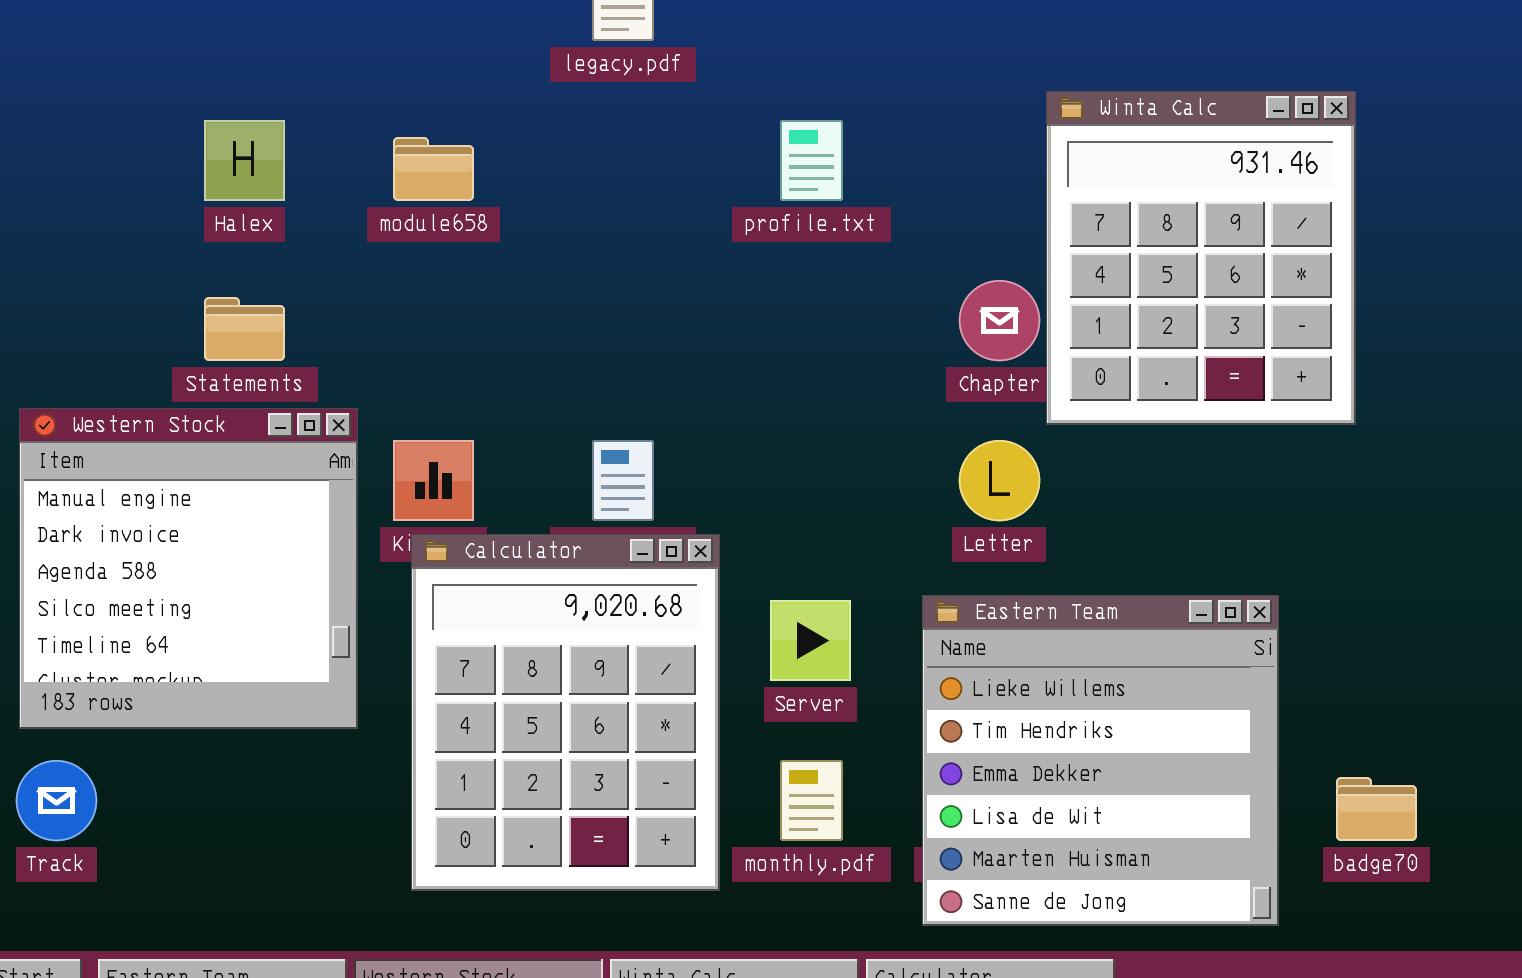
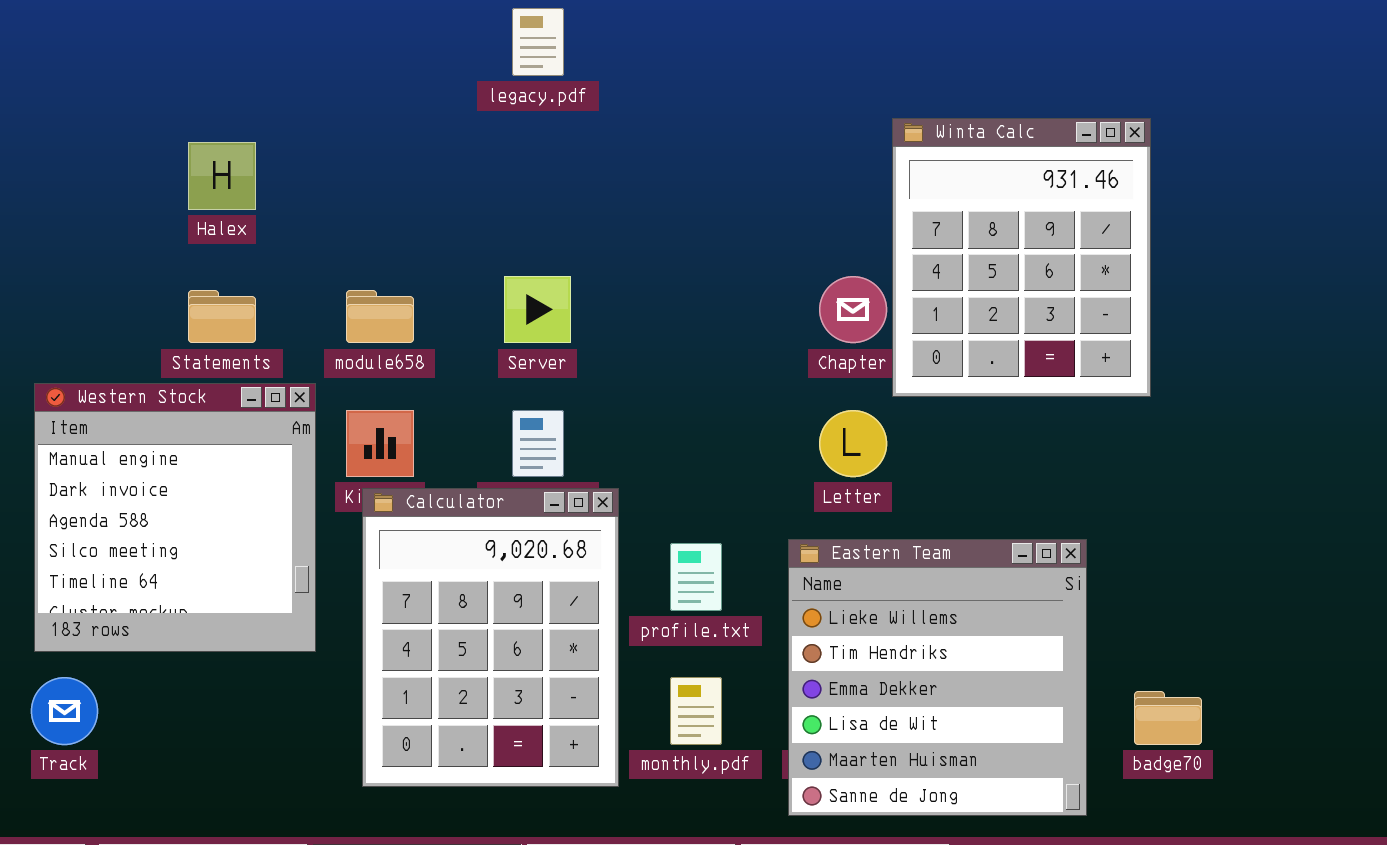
profile.txt: [780,120,843,201] -> [670,543,722,611], moved
module658: [393,137,474,201] -> [346,290,414,343], moved
Server: [770,600,851,681] -> [504,276,571,343], moved

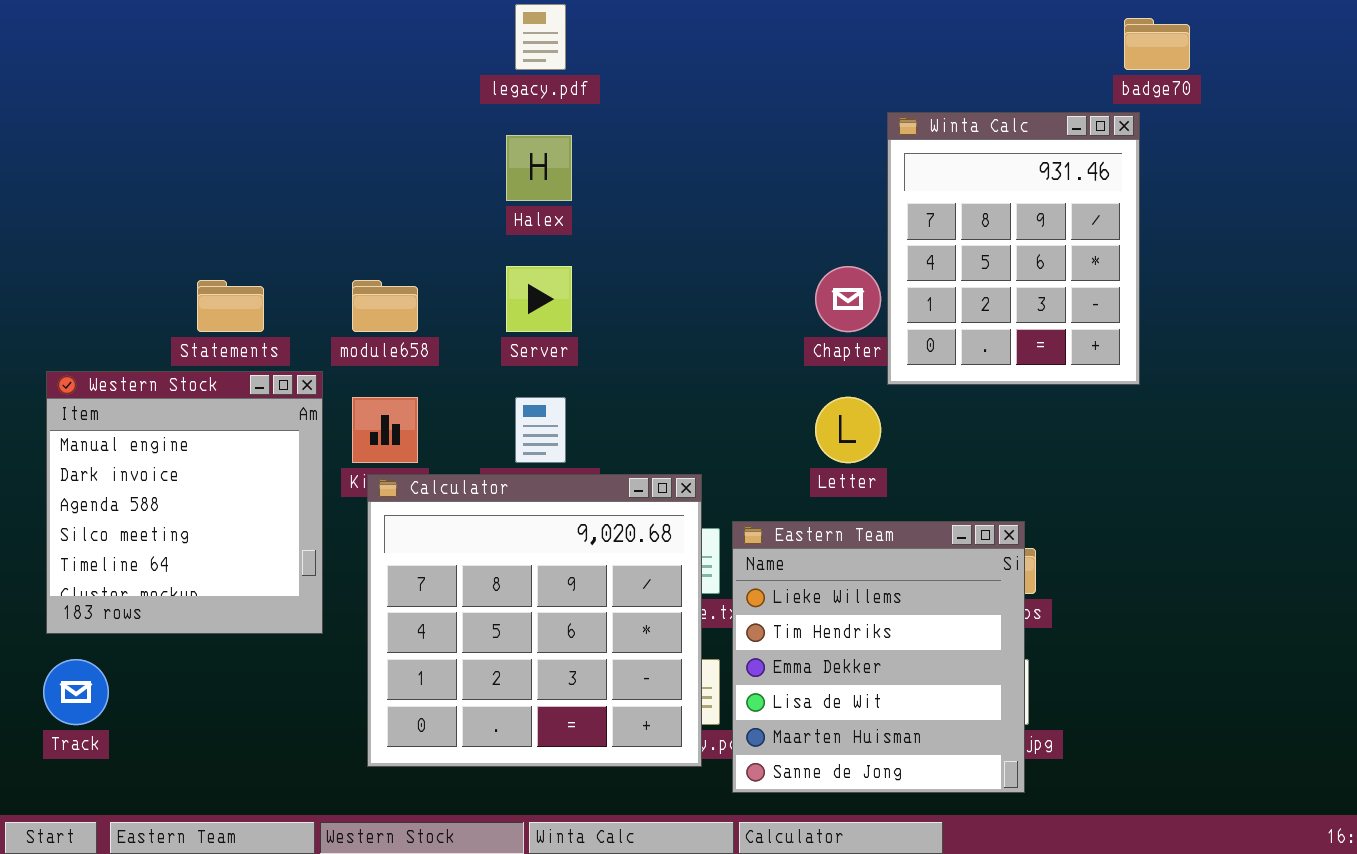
Halex: [188,142,256,210] -> [506,135,572,201], moved
Calculator: [362,488,619,787] -> [367,474,702,767], resized
Eastern Team: [788,539,1087,816] -> [732,521,1025,793], moved
badge70: [1134,691,1202,745] -> [1124,18,1190,70], moved

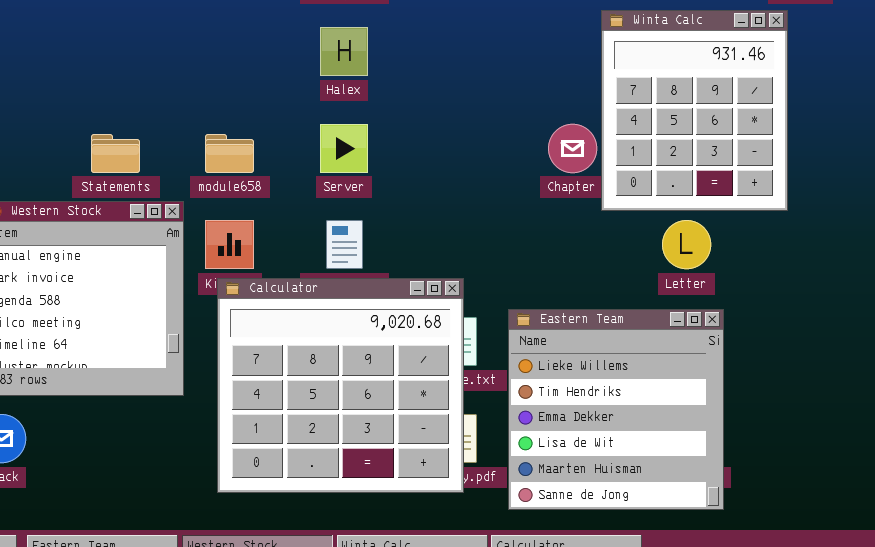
Letter: [815,397,881,463] -> [662,220,711,269], moved
Eastern Team: [732,521,1025,793] -> [508,309,724,510], moved

